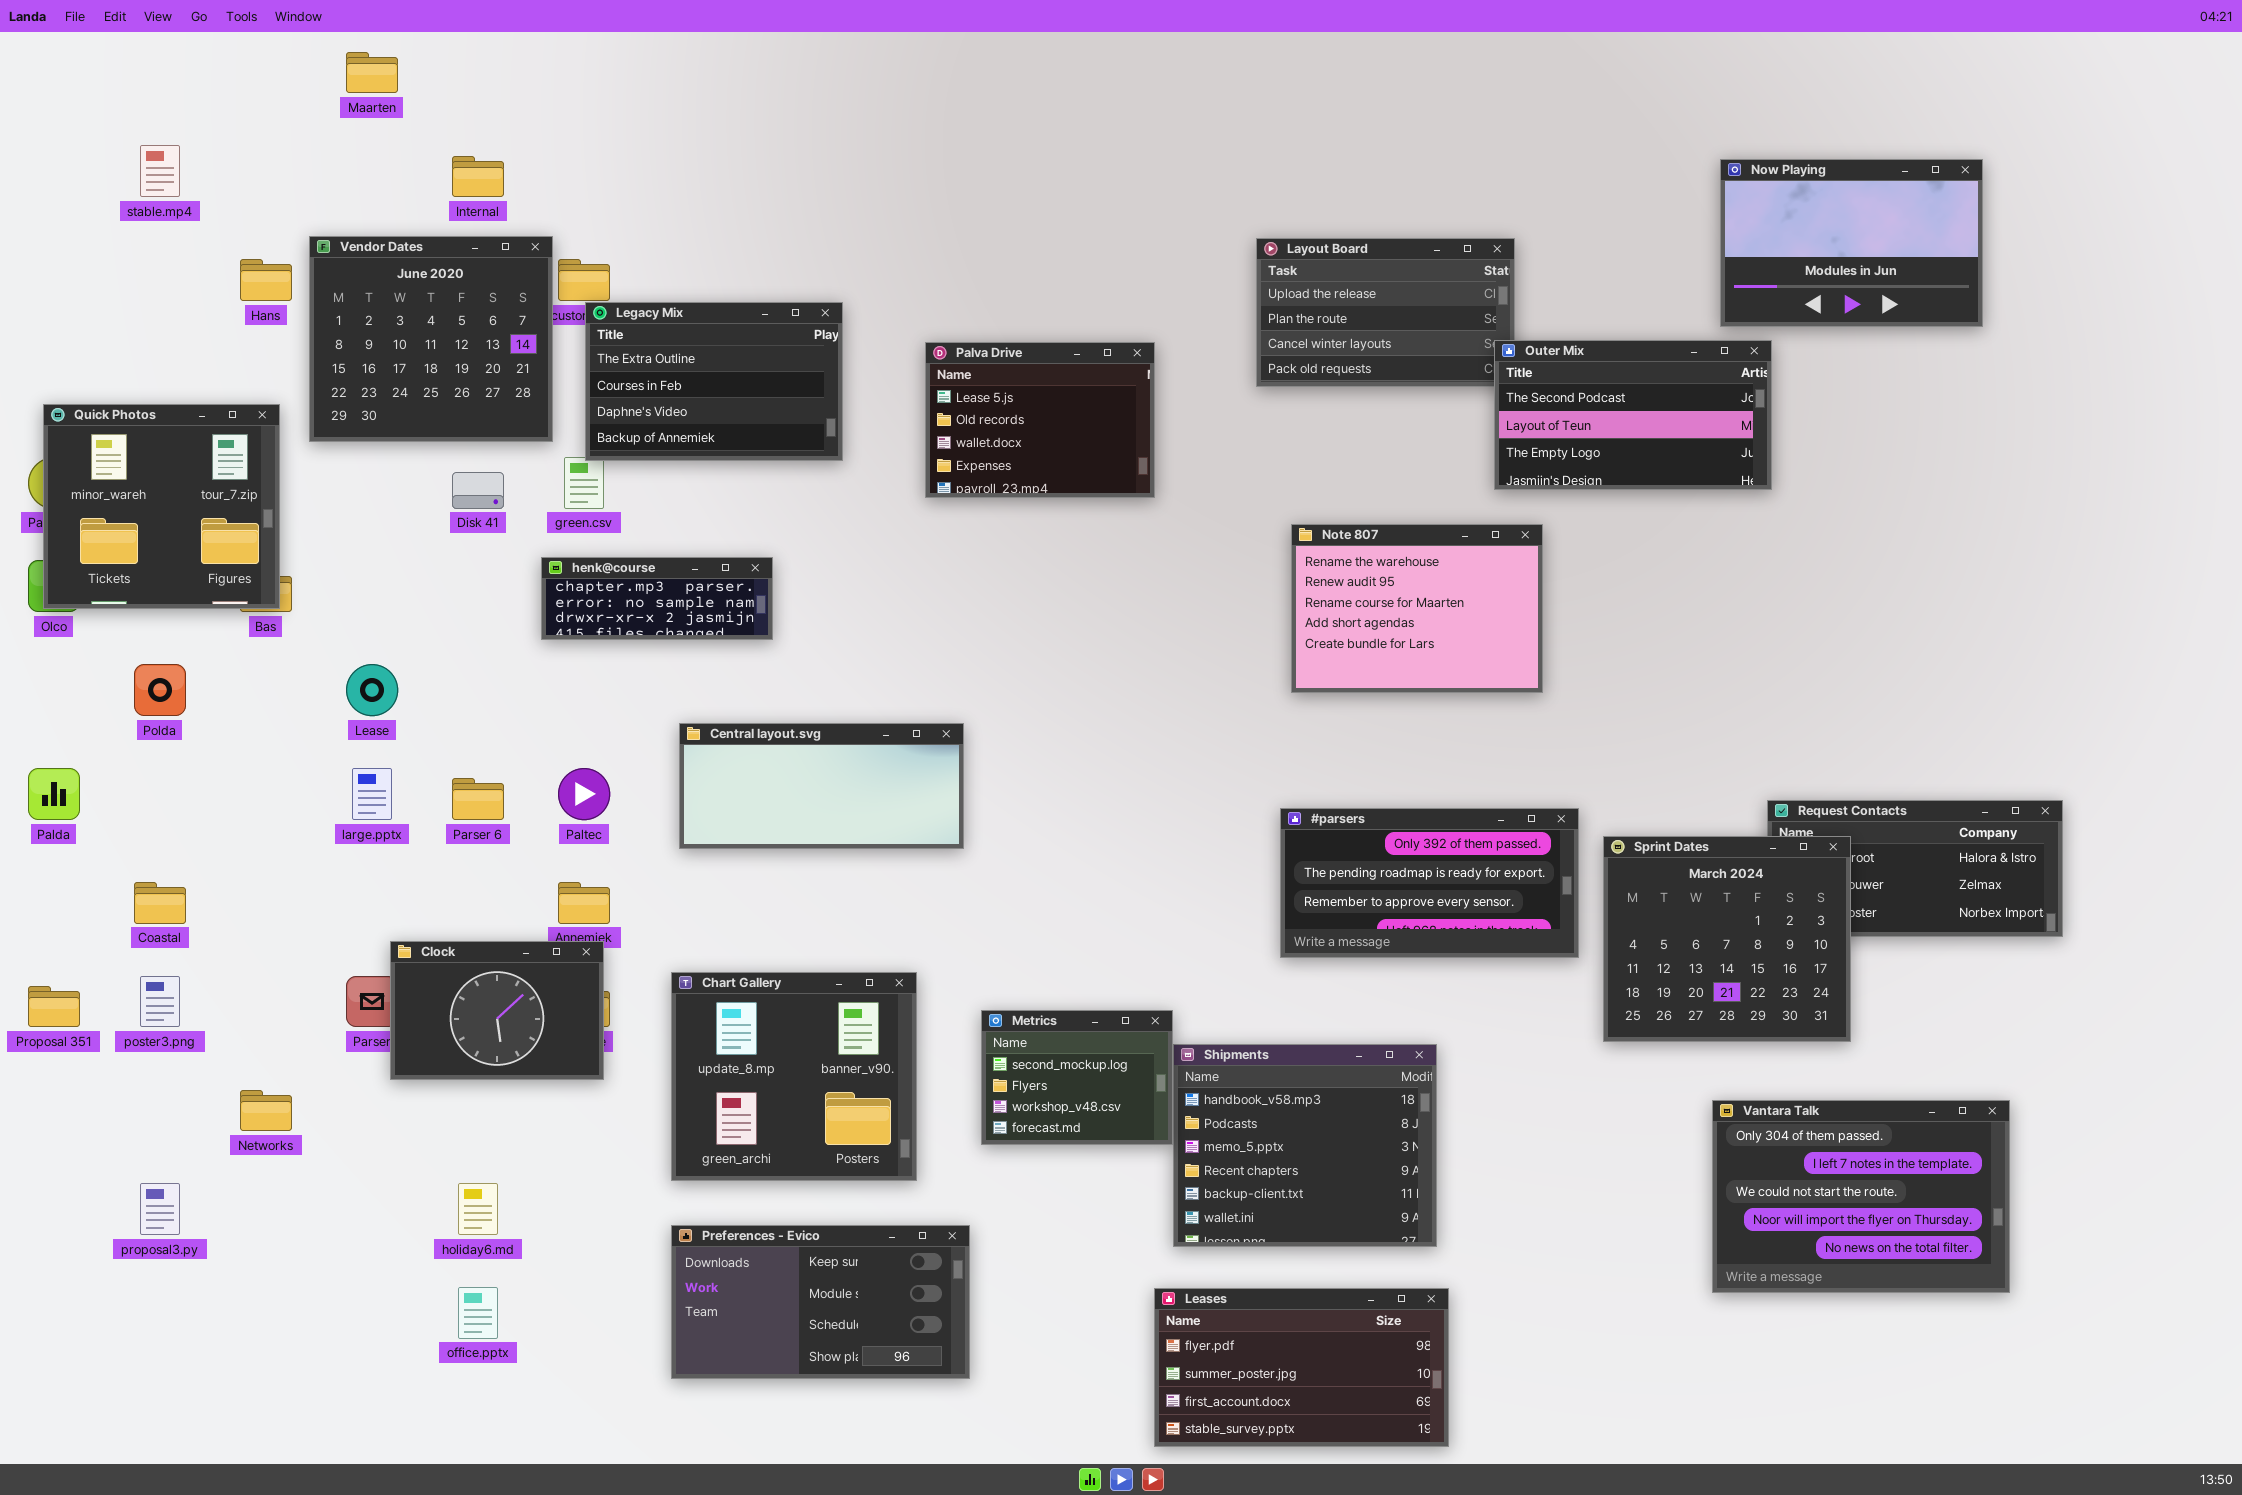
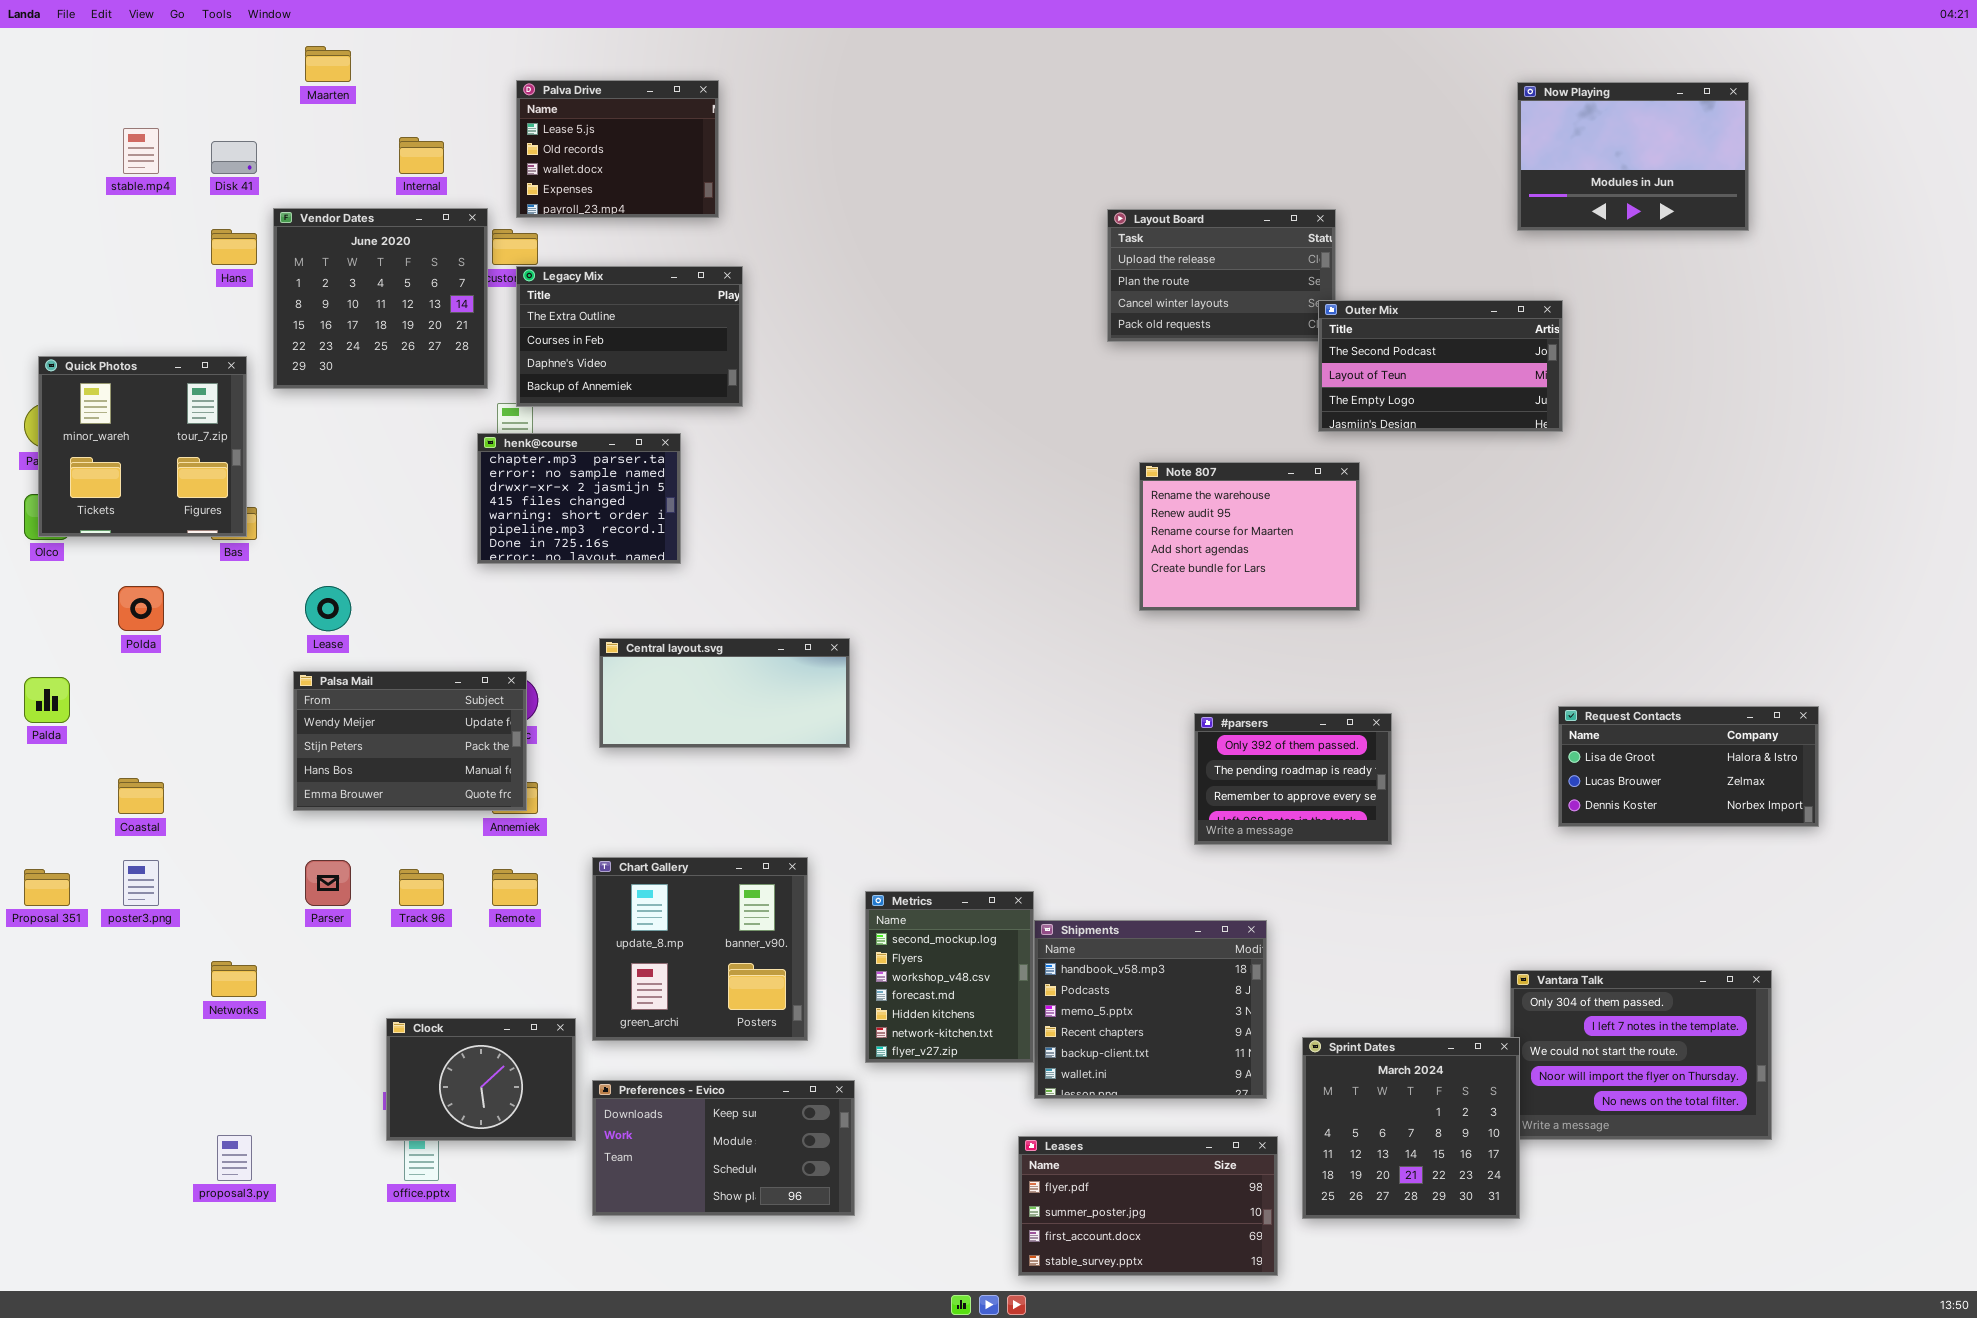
Now Playing: [1720,159,1983,327] -> [1517,82,1749,231], moved
Palva Drive: [925,342,1155,498] -> [516,80,719,218], moved
Disk 41: [452,472,504,509] -> [211,141,257,174], moved
henk@course: [541,557,773,640] -> [477,433,681,564], resized
Palsa Mail: none -> [293,671,527,811], opened
#parsers: [1280,808,1579,958] -> [1194,713,1392,845], resized
Sprint Dates: [1603,836,1851,1042] -> [1302,1037,1520,1219], moved
Clock: [390,941,604,1080] -> [386,1018,576,1141], moved
Metrics: [981,1010,1173,1145] -> [865,891,1034,1063], resized
proposal3.py: [140,1183,180,1235] -> [217,1135,252,1181], moved

